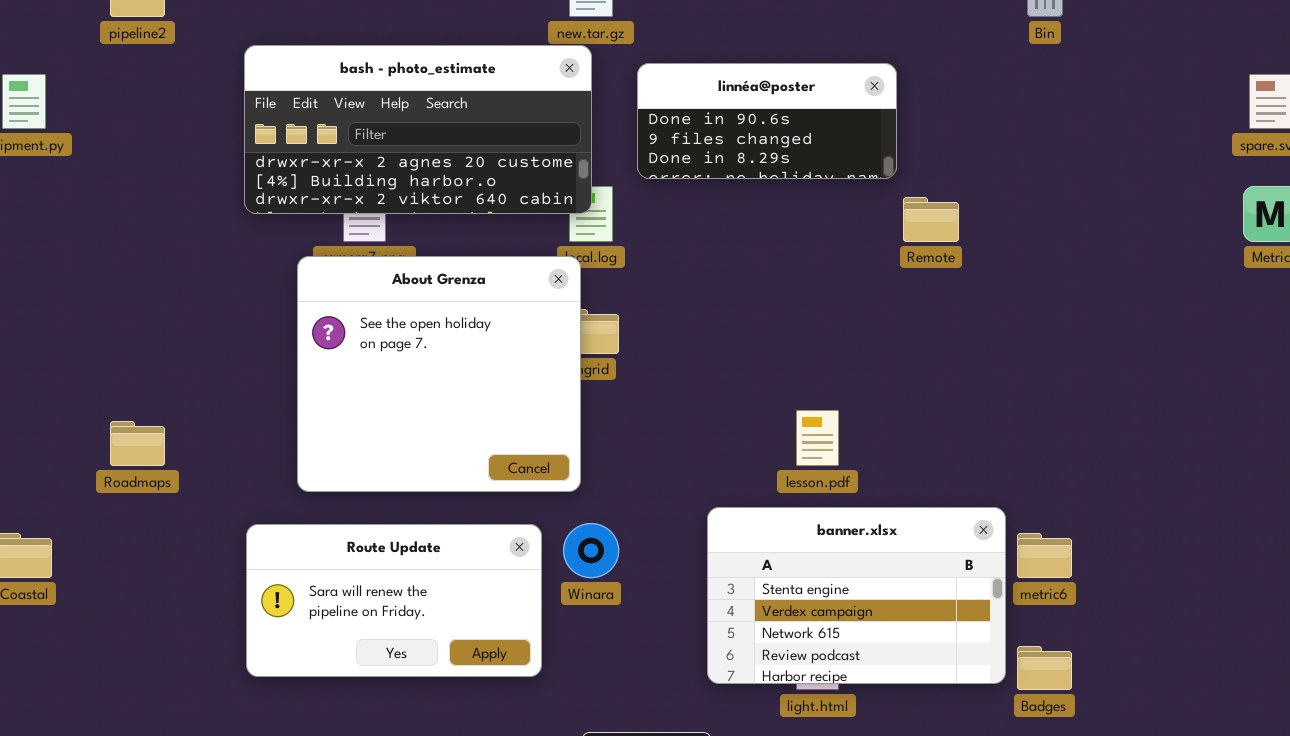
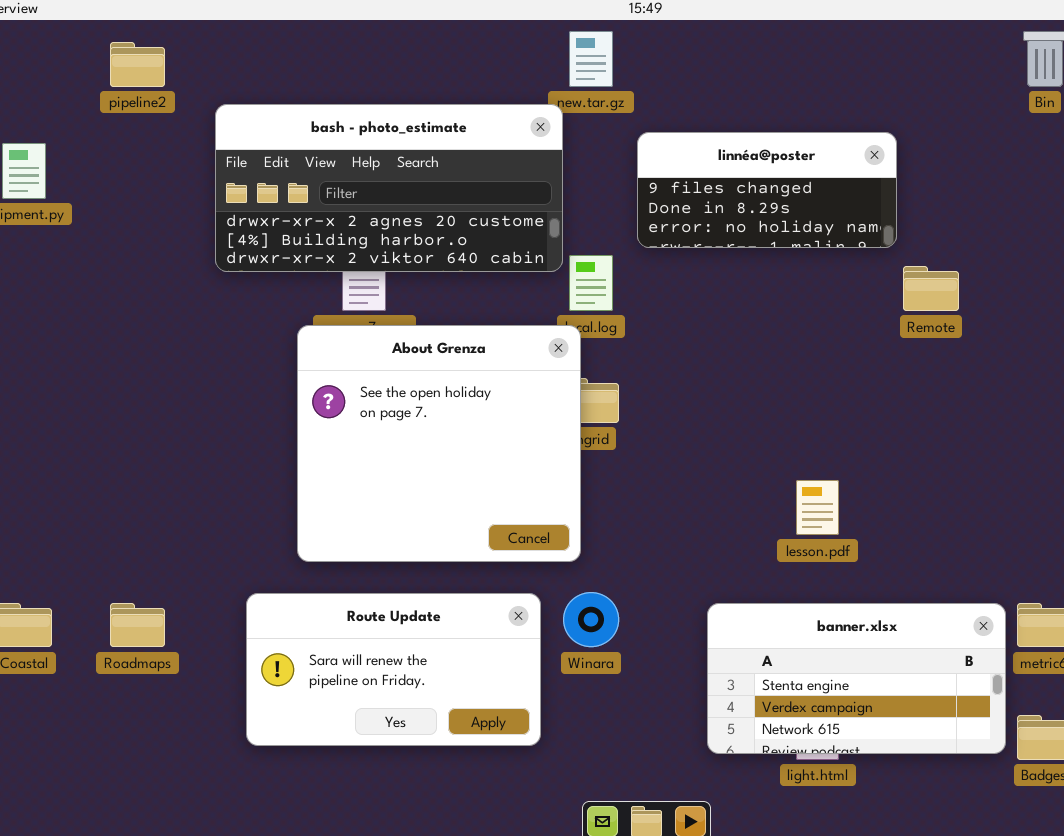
bash - photo_estimate: [244,45,592,214] -> [215,104,563,272], moved
linnéa@poster: [637,63,897,179] -> [637,132,897,248], scrolled down 1 row
Roadmaps: [110,421,165,466] -> [110,603,165,647], moved
banner.xlsx: [707,507,1006,684] -> [707,603,1006,754], resized

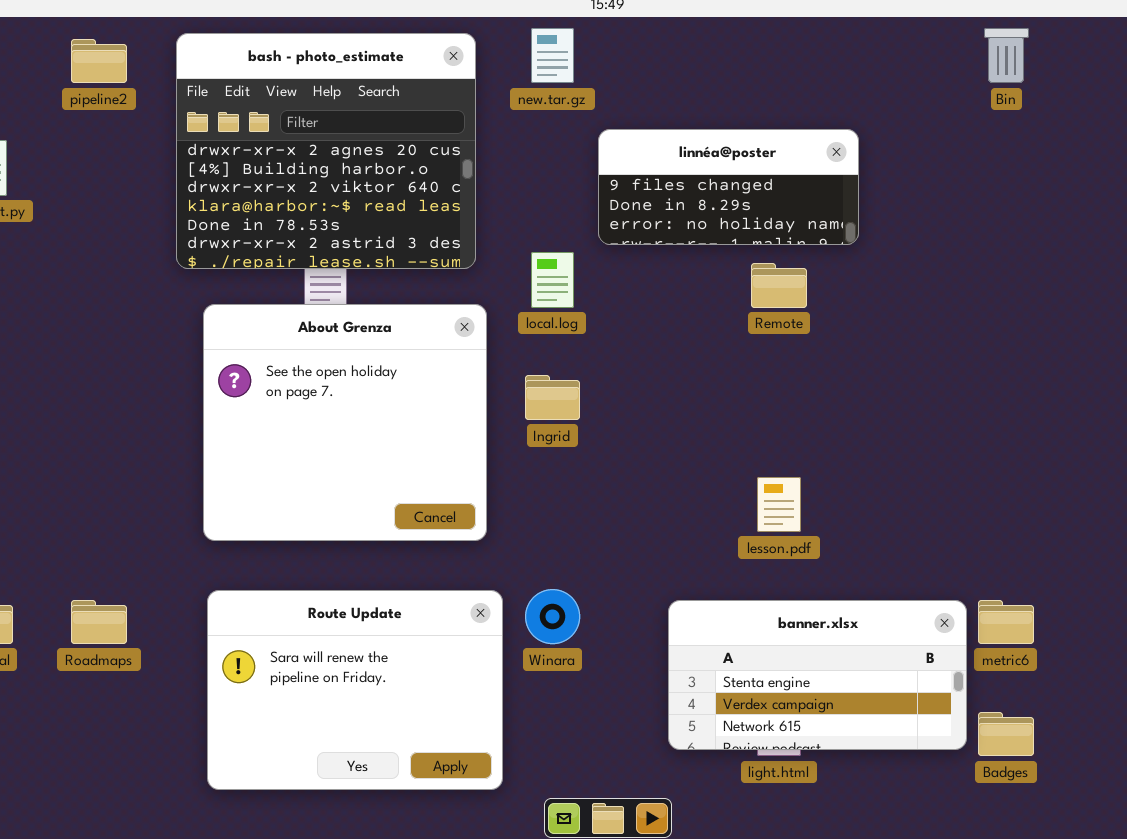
bash - photo_estimate: [215,104,563,272] -> [176,33,476,269], resized
Remote: [903,266,959,311] -> [751,263,807,308], moved
About Grenza: [297,325,581,562] -> [203,304,487,541], moved
Route Update: [246,593,541,746] -> [207,590,503,790], resized

